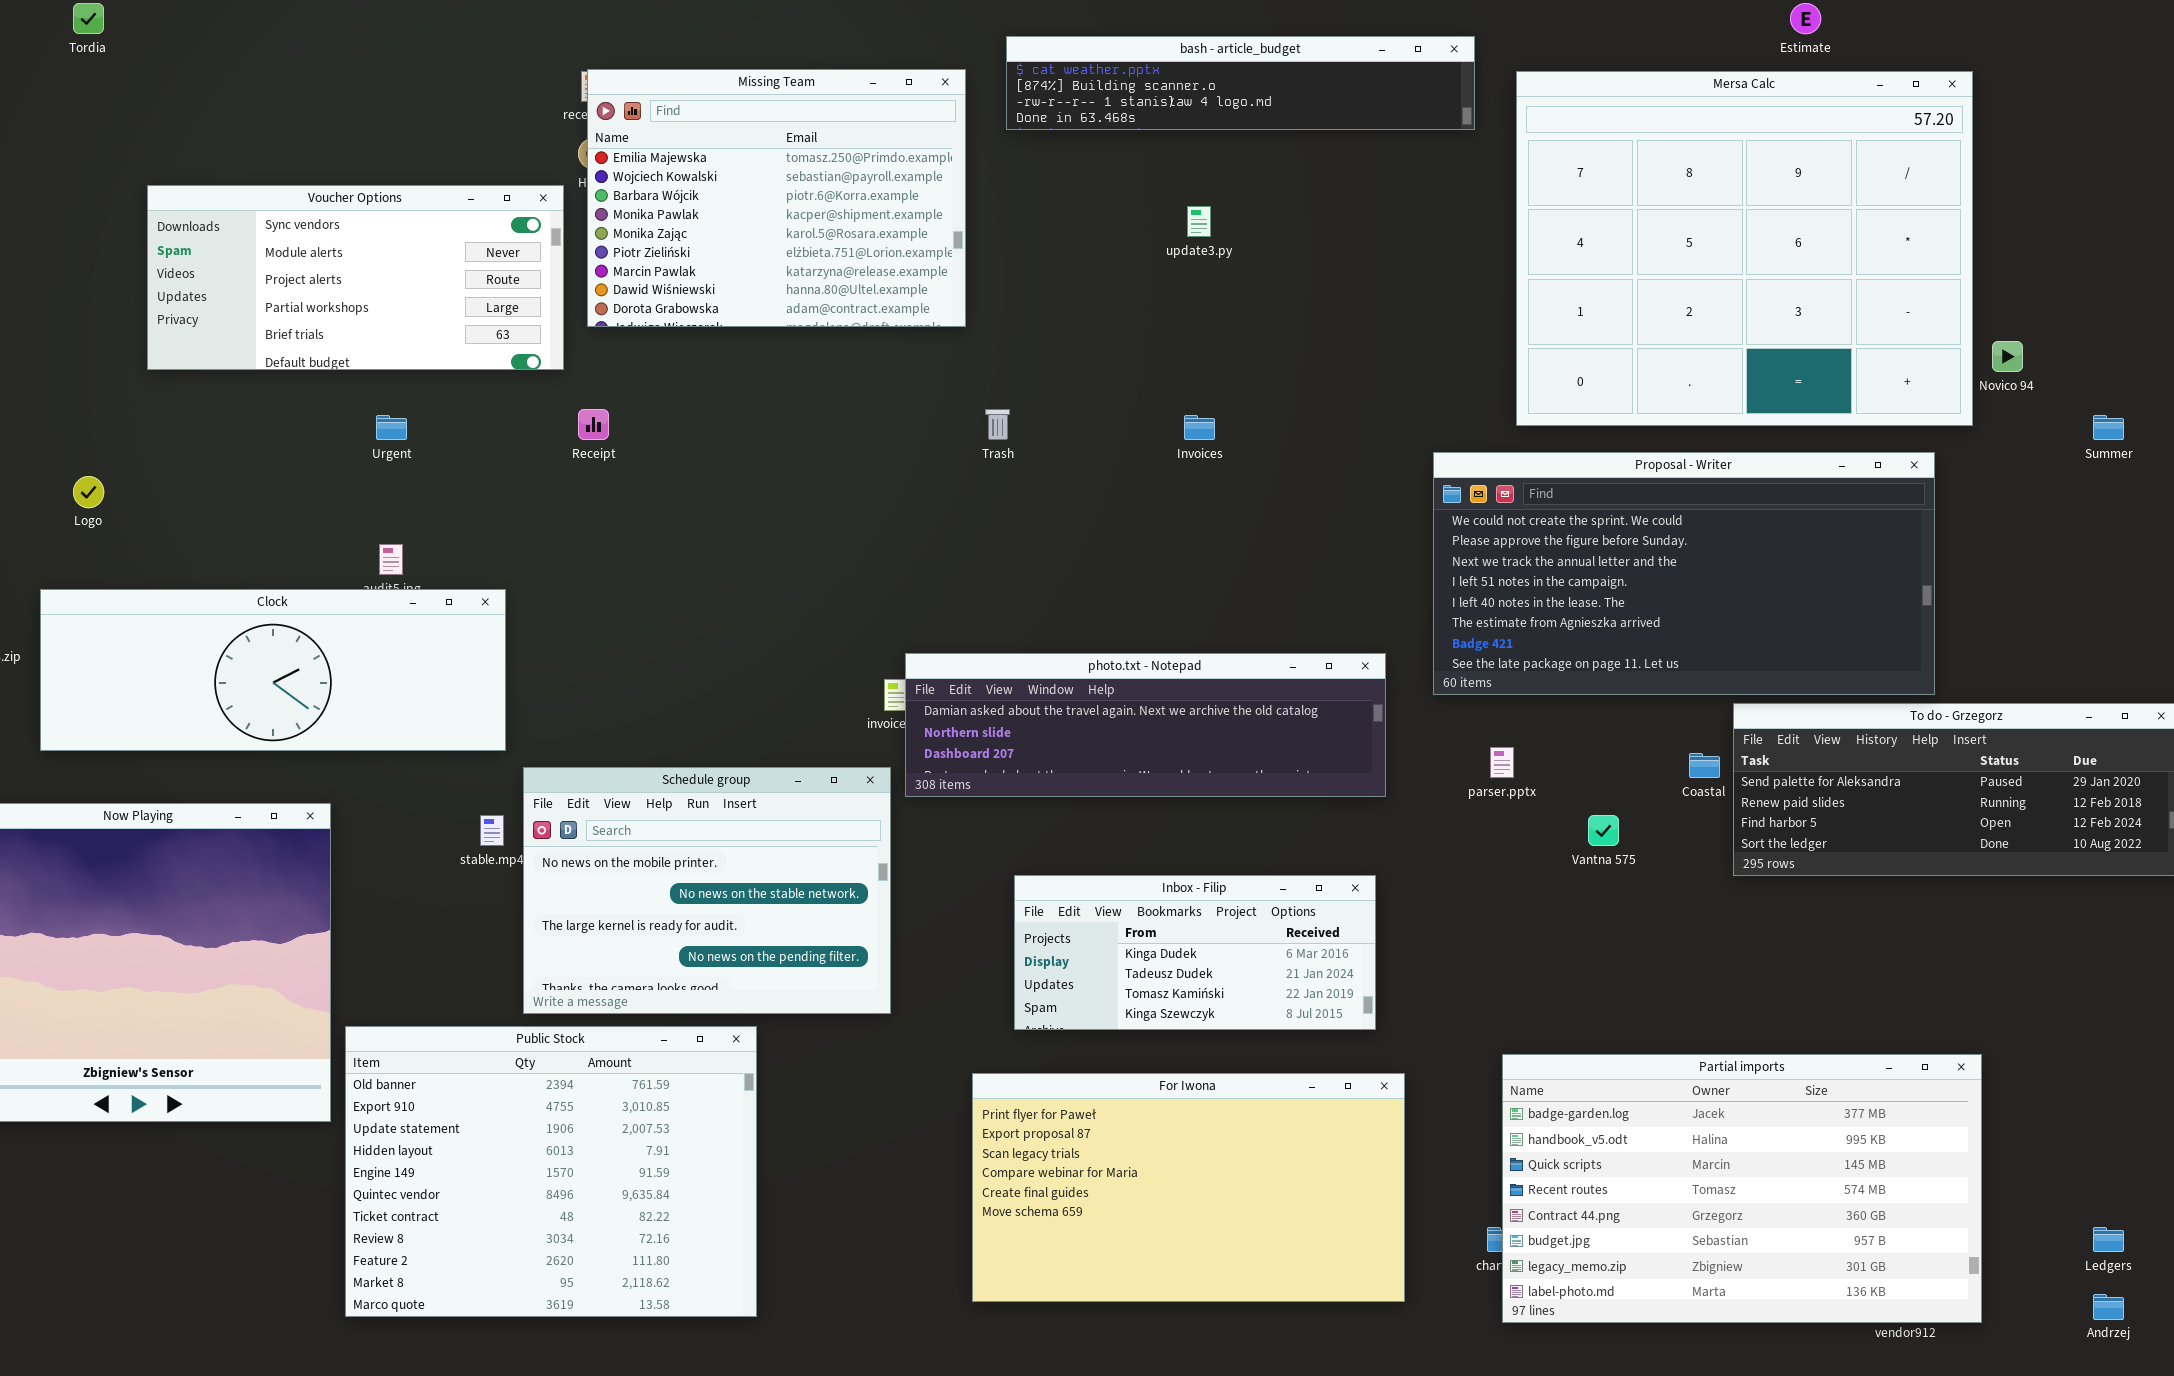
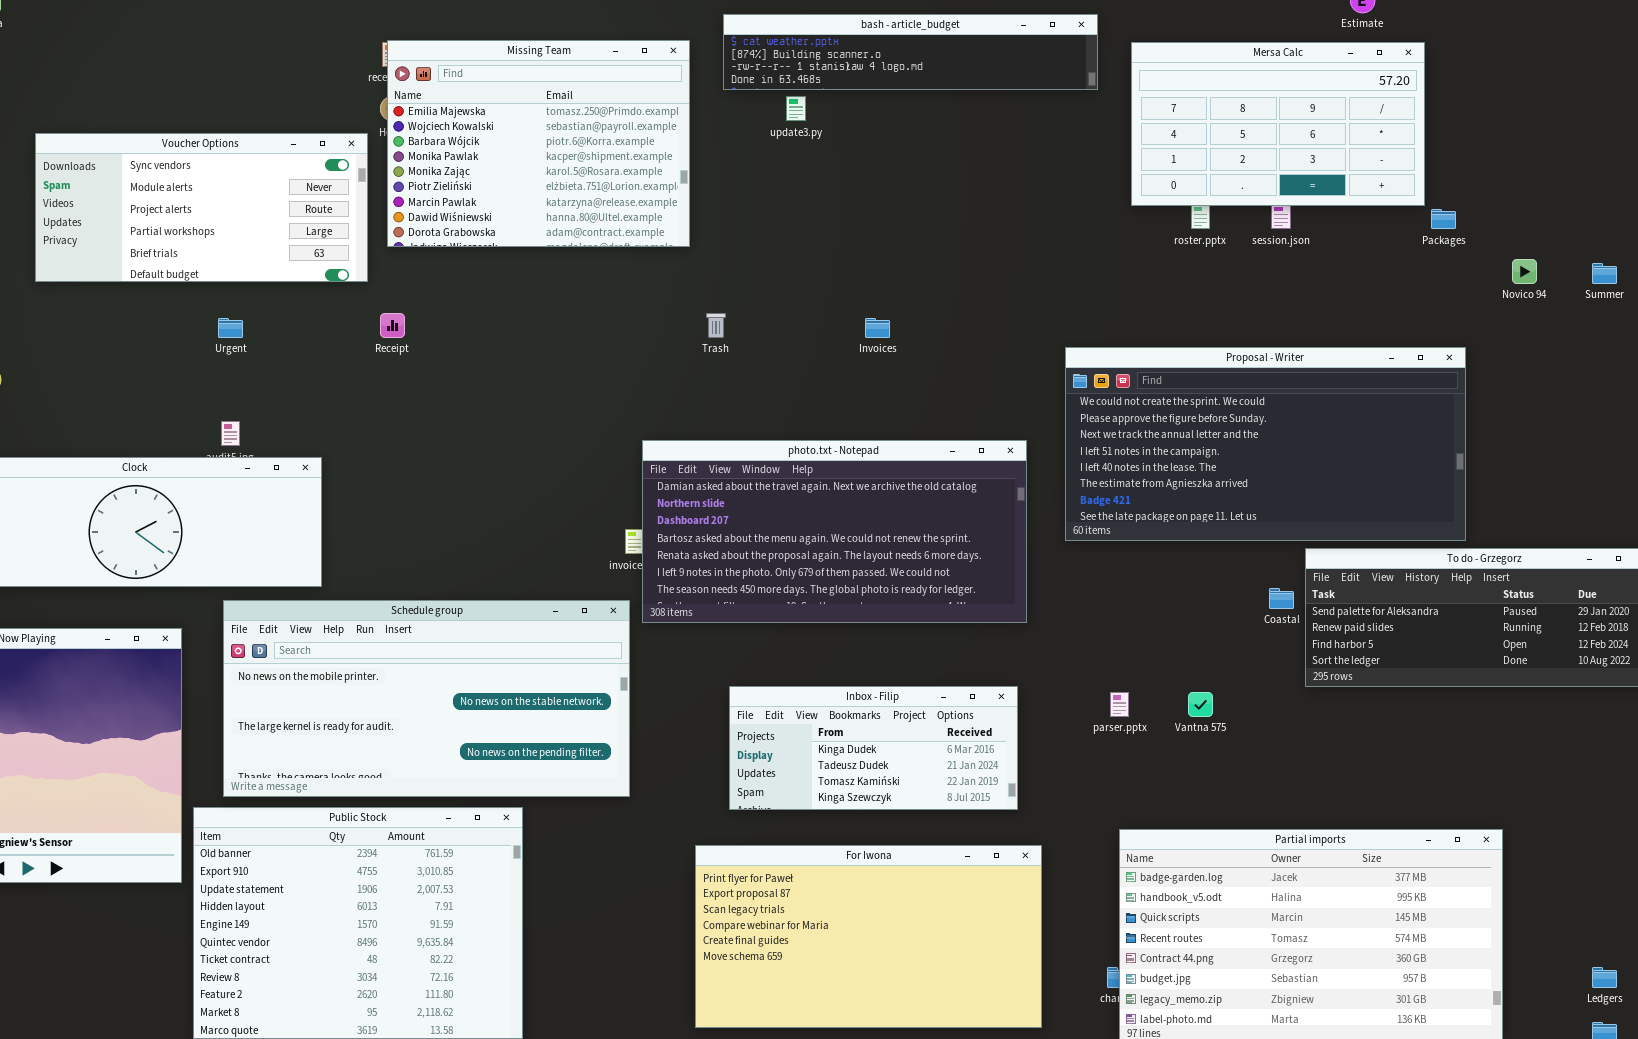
Mersa Calc: [1516,71,1973,426] -> [1131,42,1425,206], resized
update3.py: [1187,206,1211,237] -> [786,96,806,121], moved
Summer: [2093,415,2124,440] -> [1592,263,1617,284], moved
photo.txt - Notepad: [905,653,1386,797] -> [642,440,1027,623], resized
parser.pptx: [1490,747,1514,778] -> [1110,692,1129,717], moved
Schedule group: [523,767,891,1014] -> [223,600,630,797], resized
Vantna 575: [1588,815,1619,846] -> [1188,692,1213,717], moved

